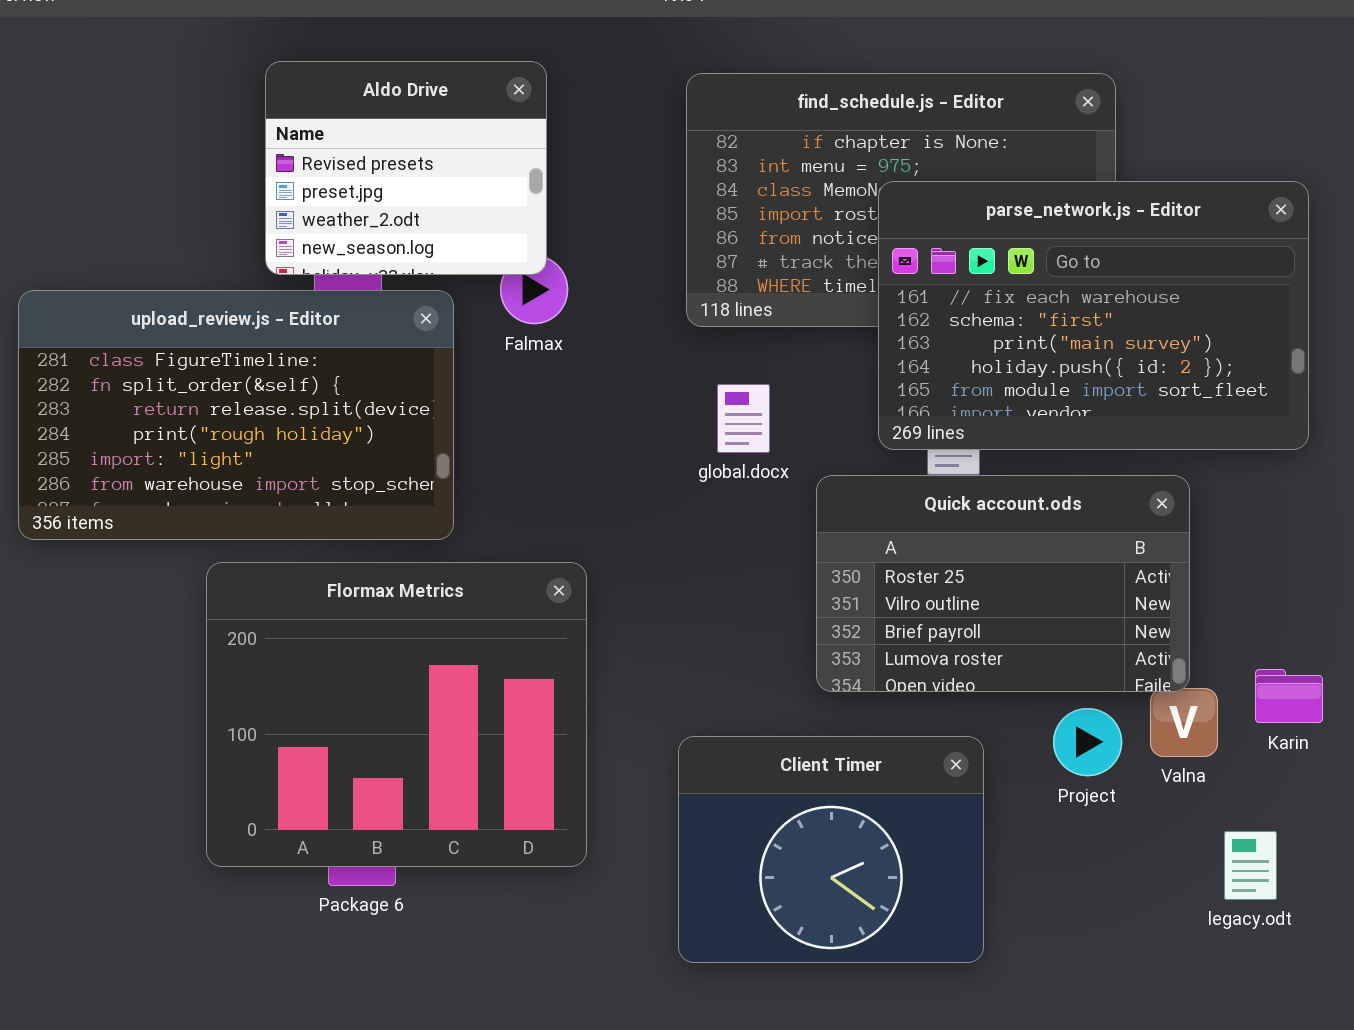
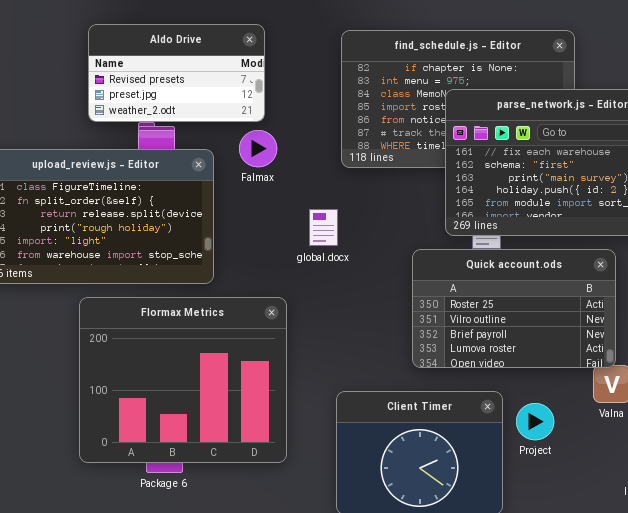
Aldo Drive: [265,61,547,275] -> [88,24,265,122], resized
global.docx: [717,384,770,453] -> [309,209,338,246], moved
Project: [1053,708,1122,776] -> [516,403,554,440], moved

